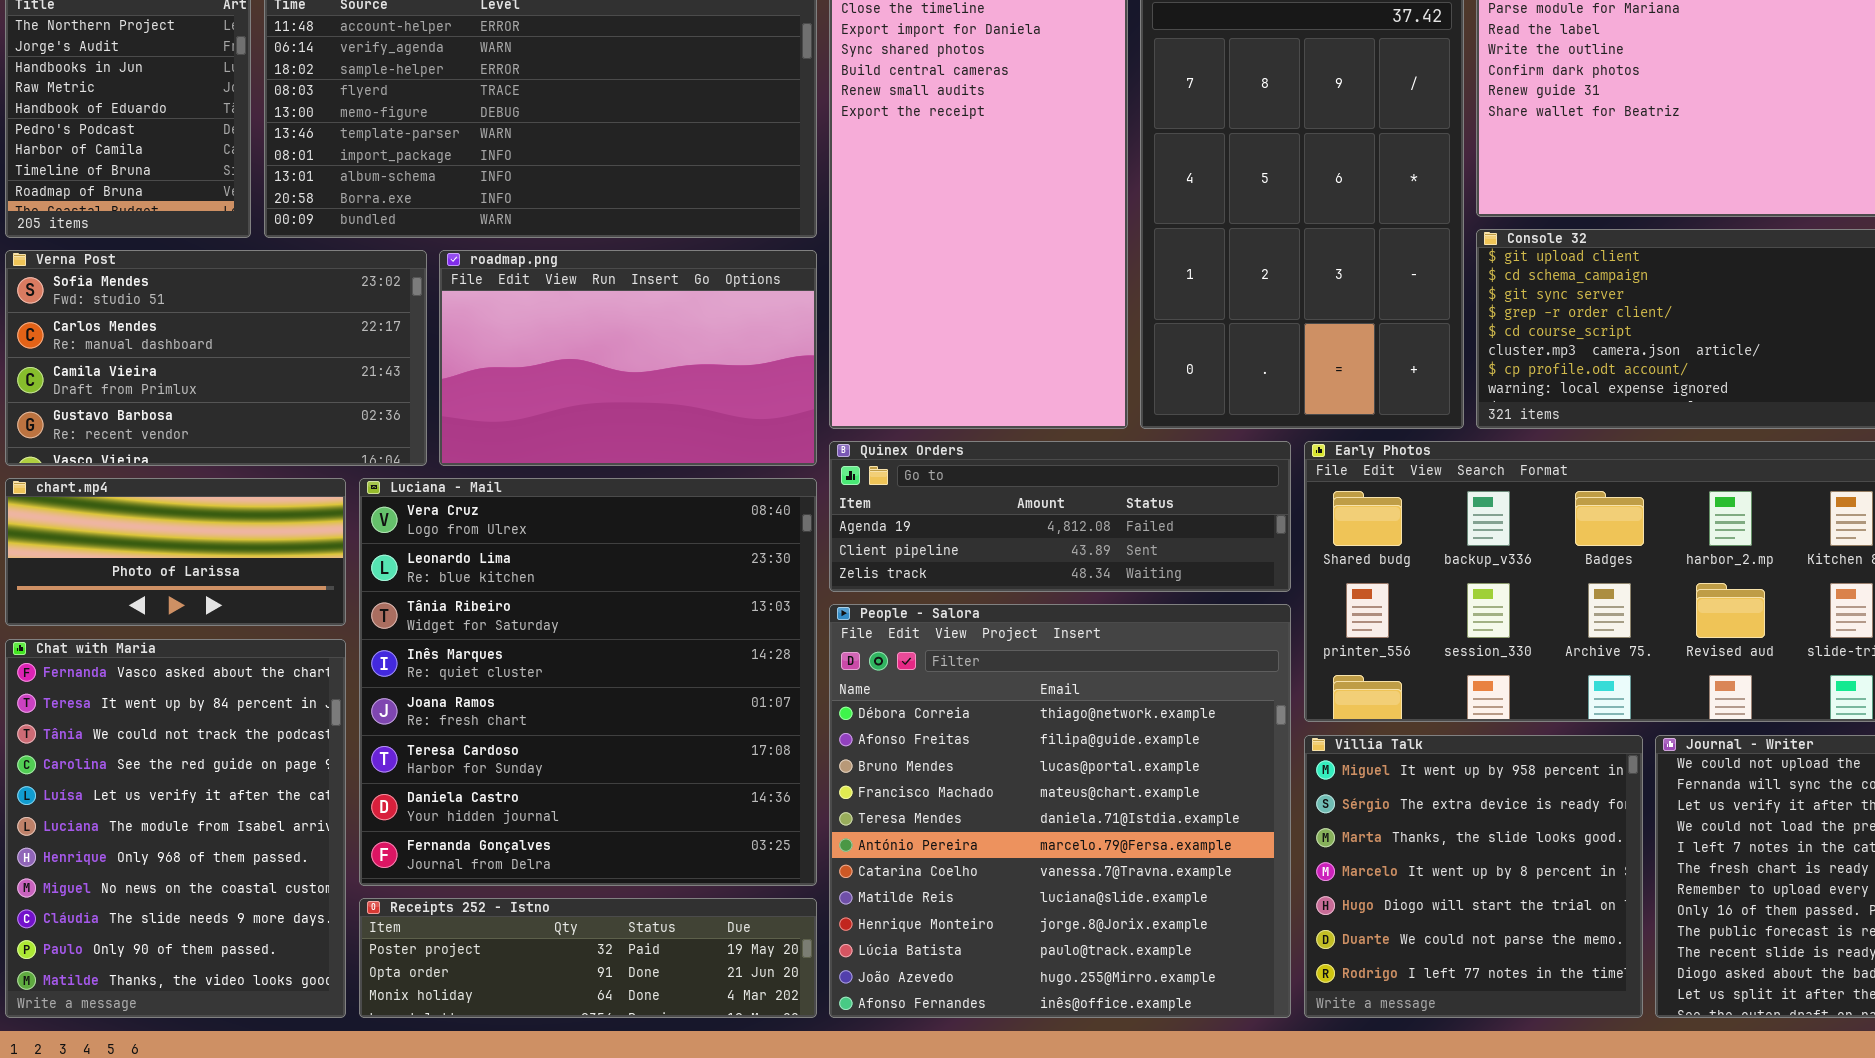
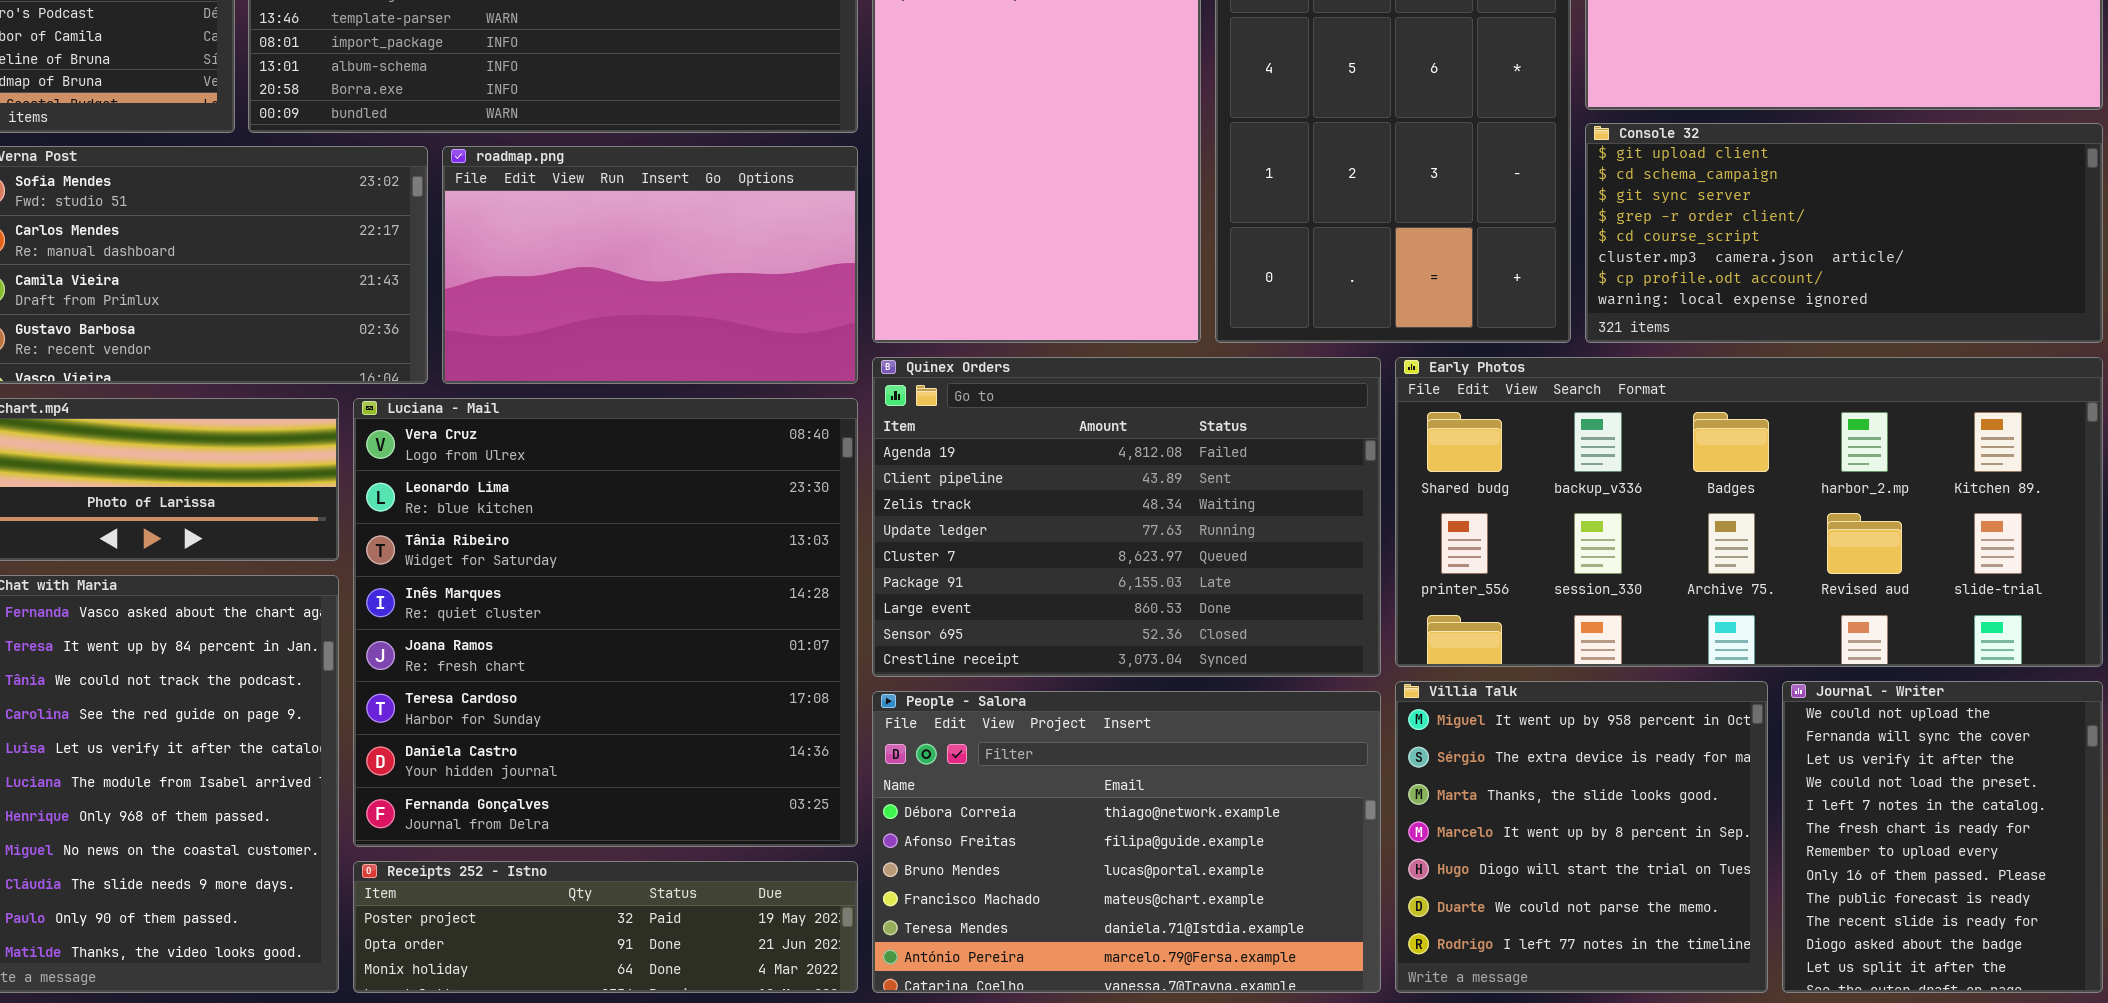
Quinex Orders: [829,441,1291,592] -> [872,357,1381,677], resized
People - Salora: [829,604,1291,1018] -> [872,691,1381,993], resized

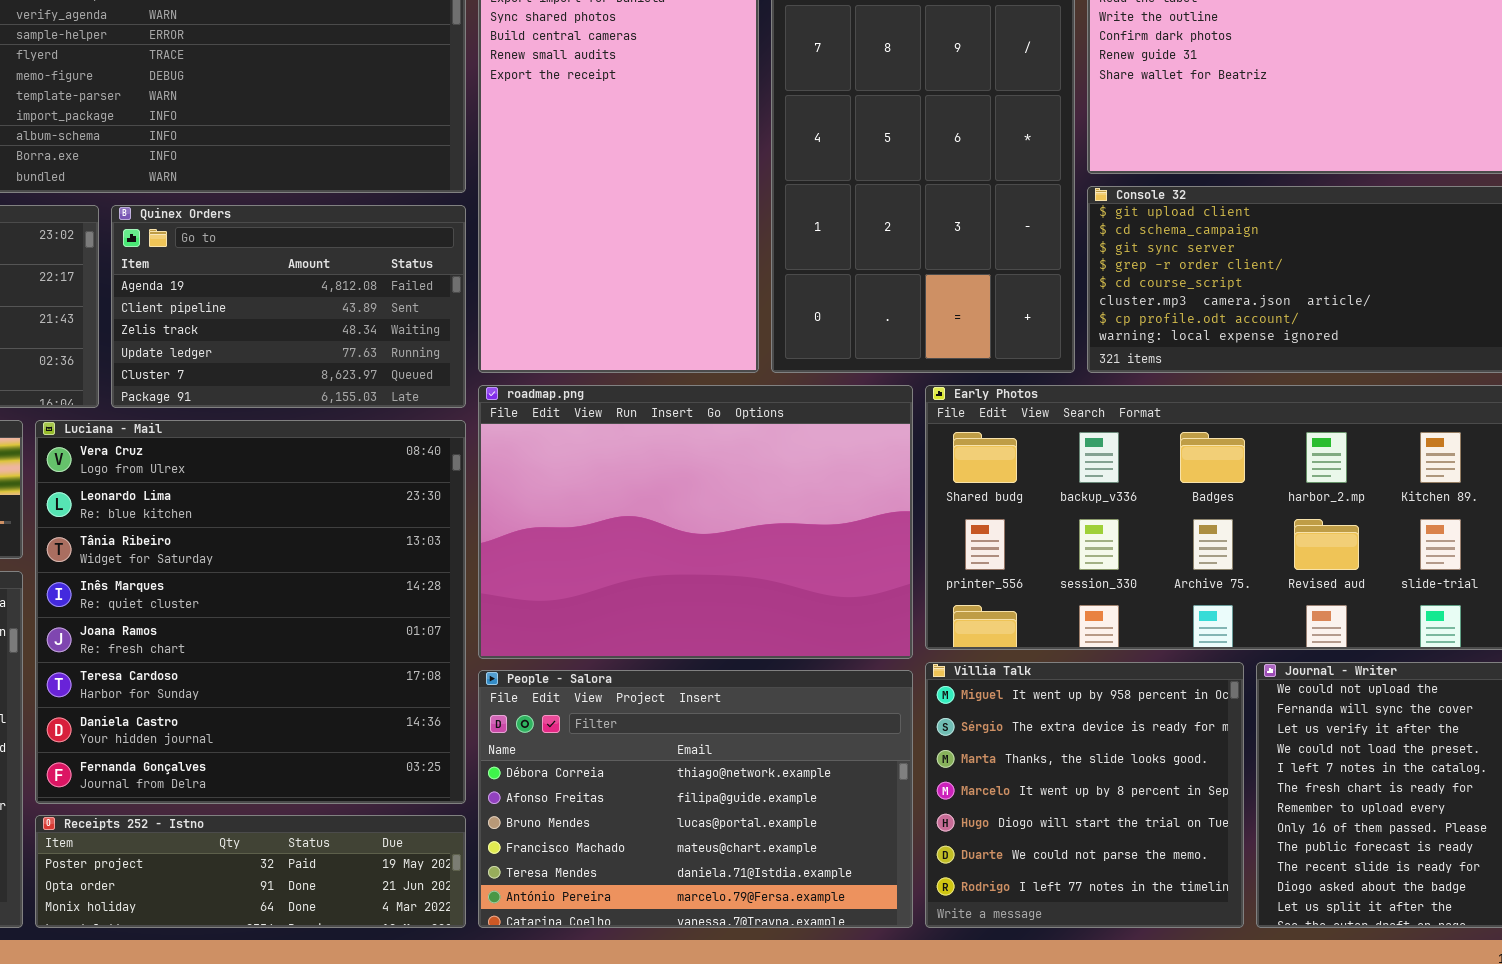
roadmap.png: [442,146,858,384] -> [478,385,913,659], moved, resized
Quinex Orders: [872,357,1381,677] -> [111,205,466,408], moved, resized

